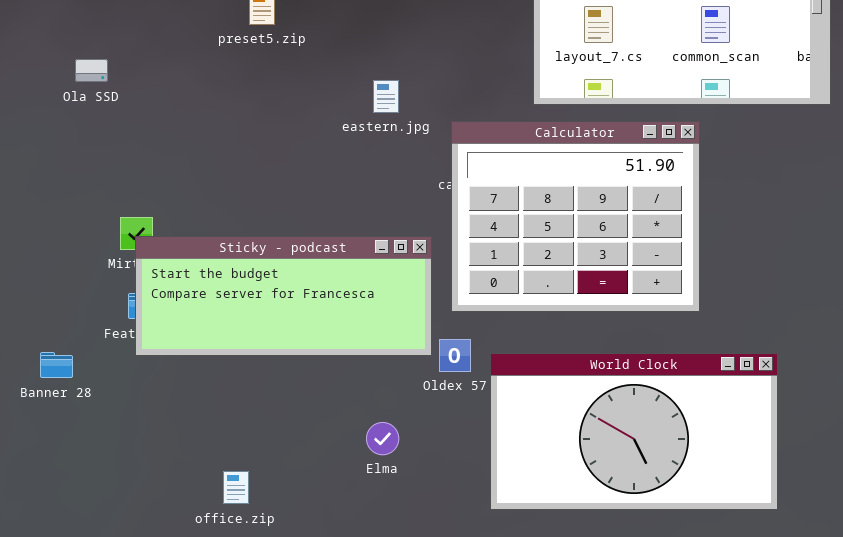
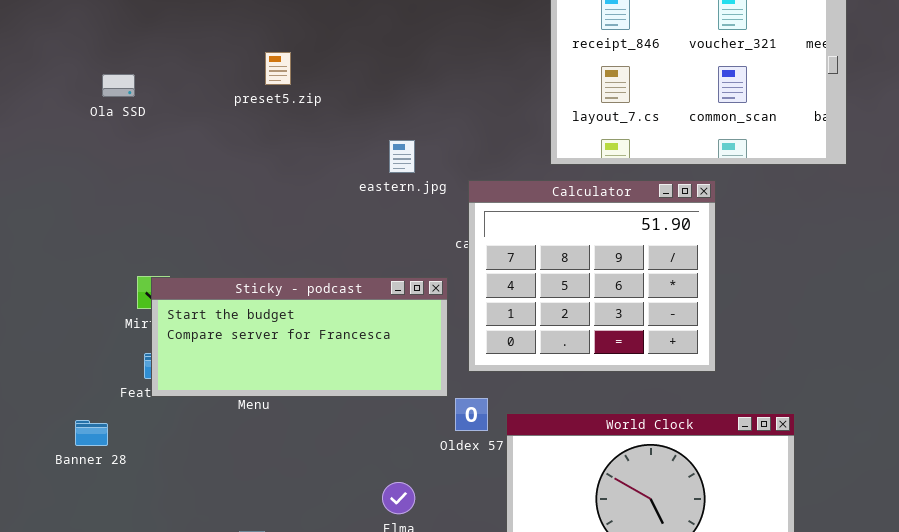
Ola SSD: [75,59,108,82] -> [102,74,135,97], moved
Sticky - podcast: [135,236,432,356] -> [151,277,448,397], moved
Banner 28: [40,352,73,378] -> [75,420,108,446], moved

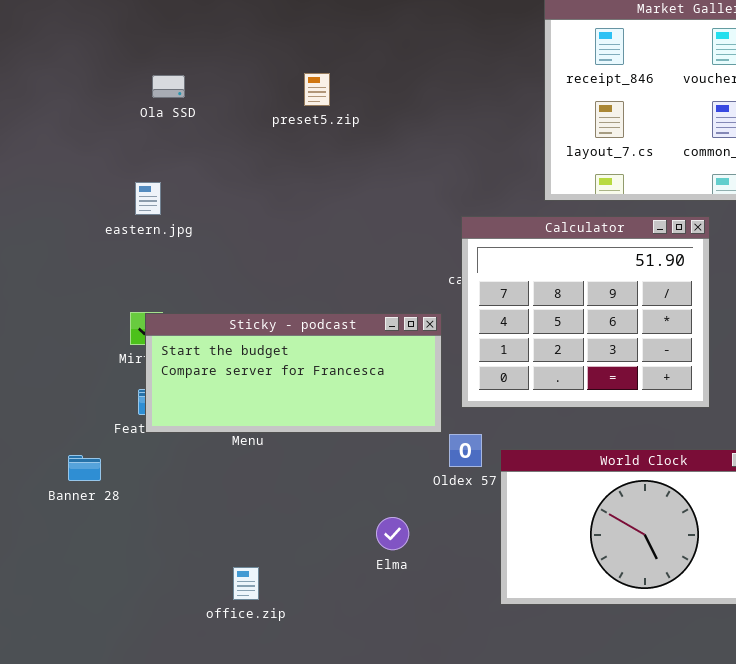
preset5.zip: [265,52,291,85] -> [304,73,330,106], moved
Ola SSD: [102,74,135,97] -> [152,75,185,98], moved
eastern.jpg: [389,140,415,173] -> [135,182,161,215], moved

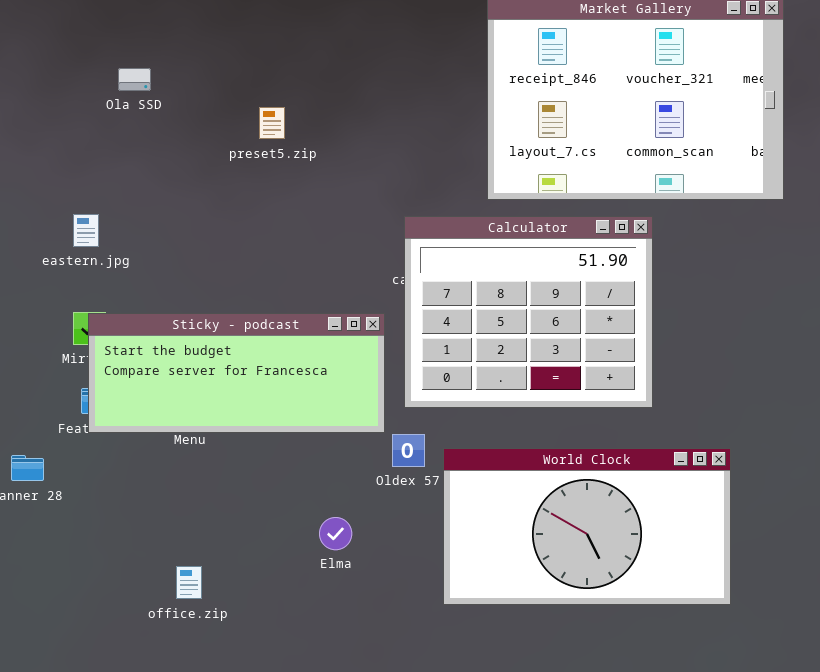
preset5.zip: [304,73,330,106] -> [259,107,285,139], moved
Ola SSD: [152,75,185,98] -> [118,68,151,91], moved
eastern.jpg: [135,182,161,215] -> [73,214,99,247], moved

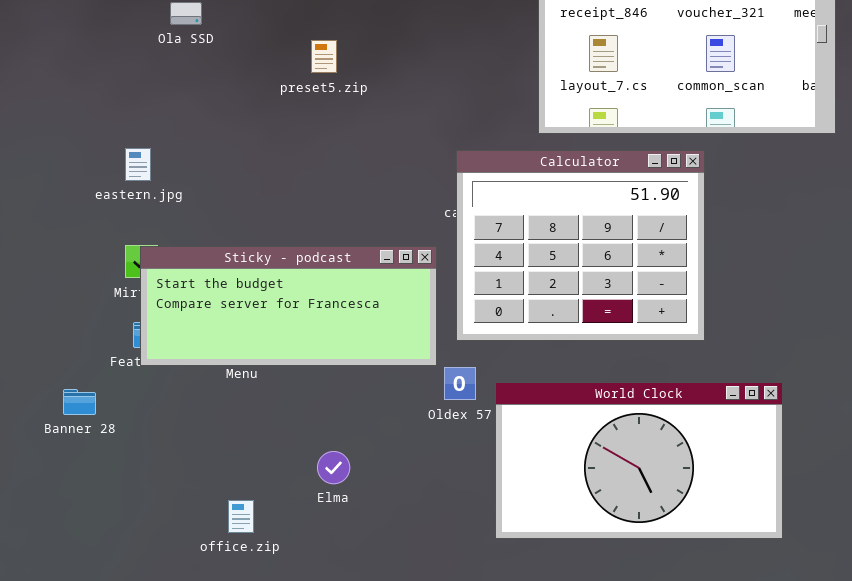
Elma: [319,517,352,550] -> [317,451,350,484], moved

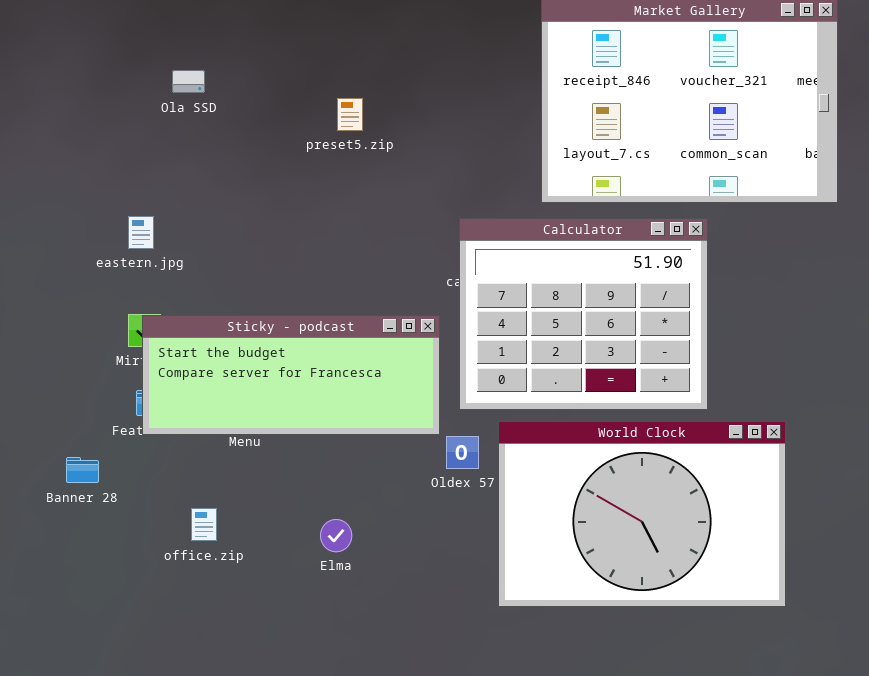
preset5.zip: [311,40,337,73] -> [337,98,363,131], moved
World Clock: [495,382,783,539] -> [498,421,786,607], resized
office.zip: [228,500,254,533] -> [191,508,217,541], moved

